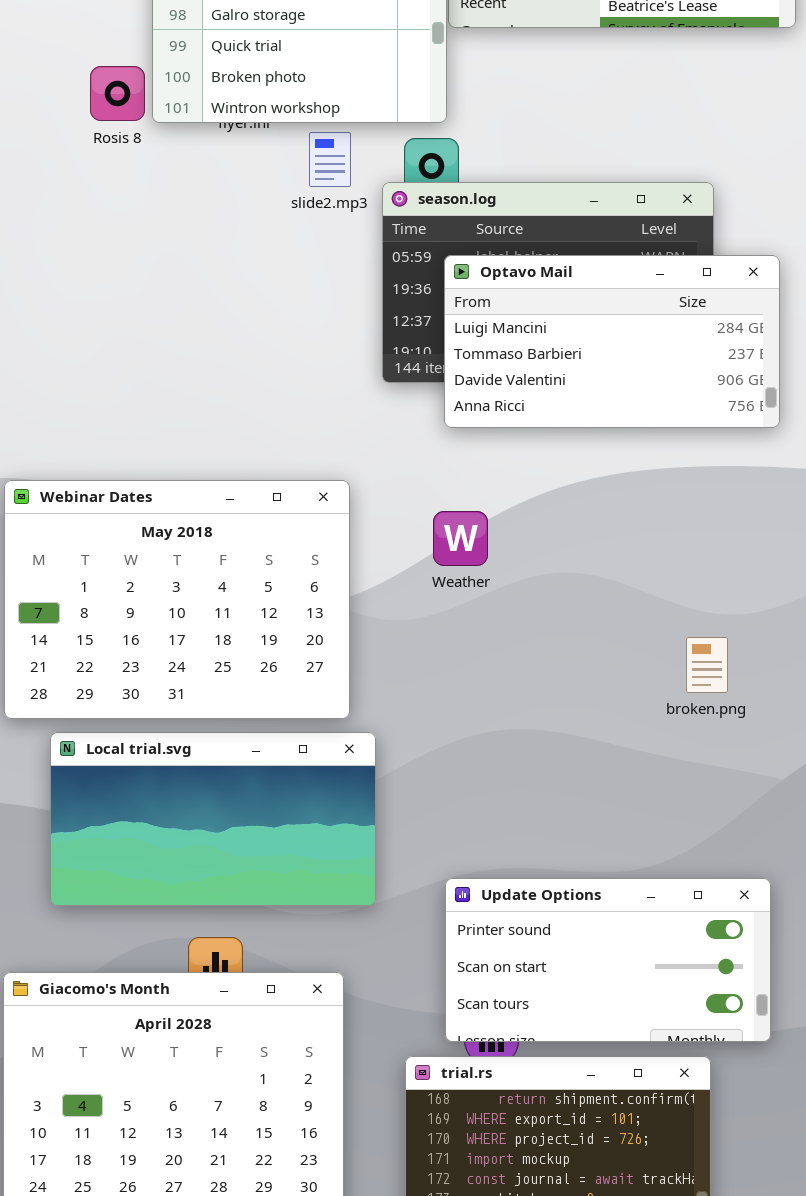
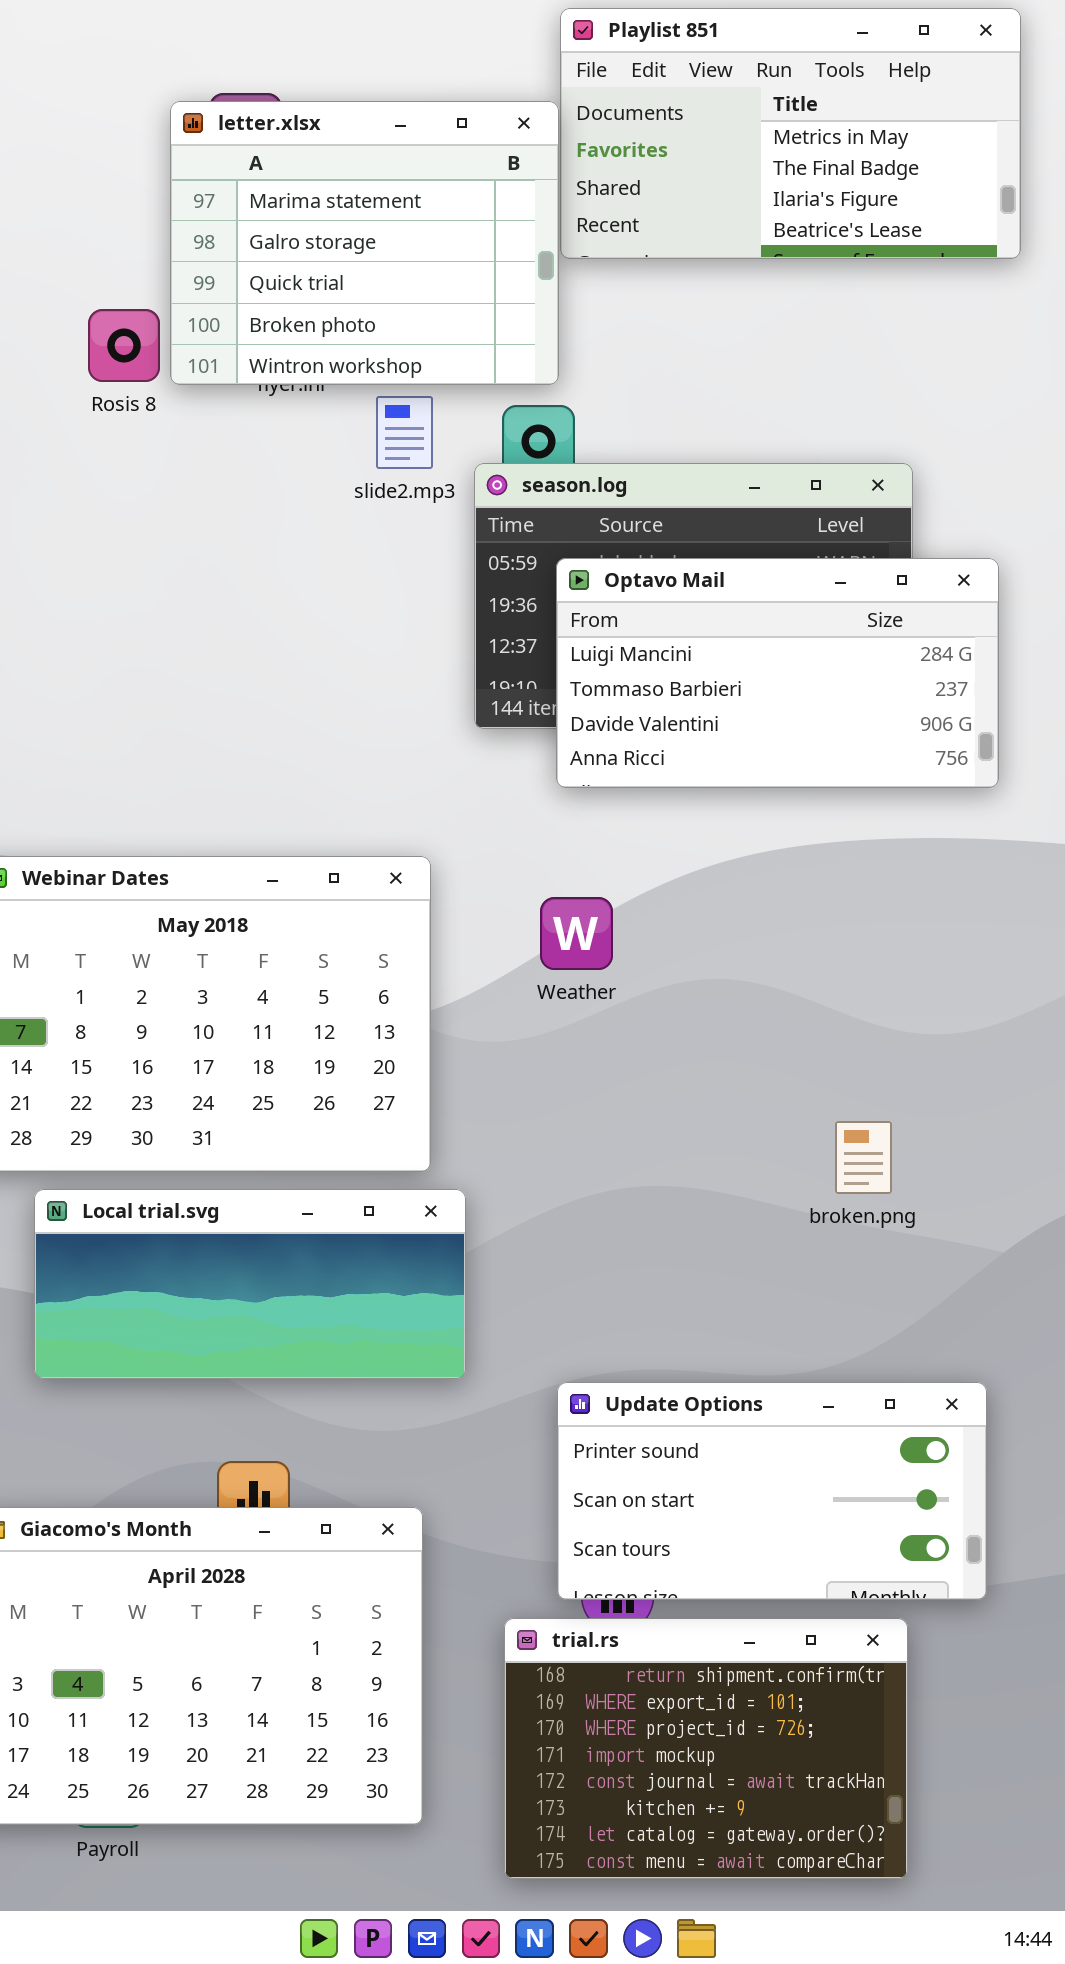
broken.png: [686,637,728,693] -> [835,1121,892,1194], moved
Local trial.svg: [50,732,376,906] -> [34,1189,466,1379], resized

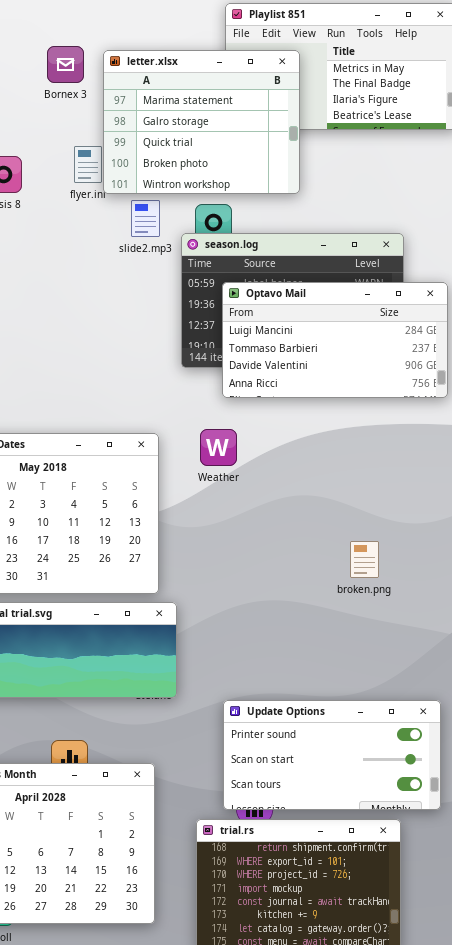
letter.xlsx: [170,101,559,385] -> [103,50,300,194], moved
Weather: [540,897,613,970] -> [200,429,237,466], moved
broken.png: [835,1121,892,1194] -> [350,541,379,578], moved

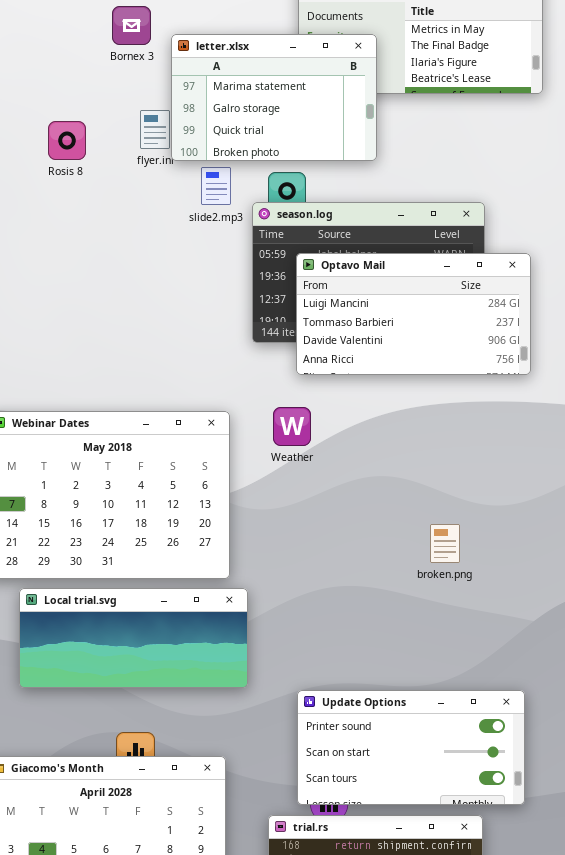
letter.xlsx: [103,50,300,194] -> [171,34,377,161], resized

